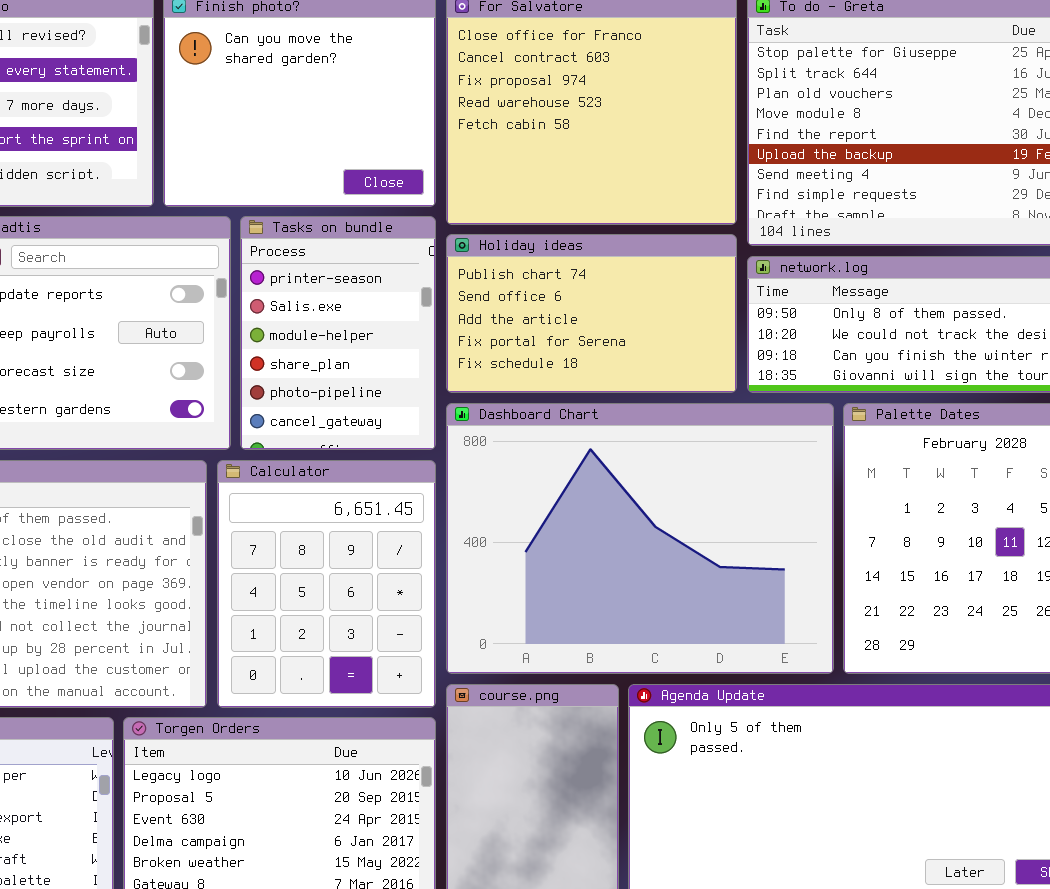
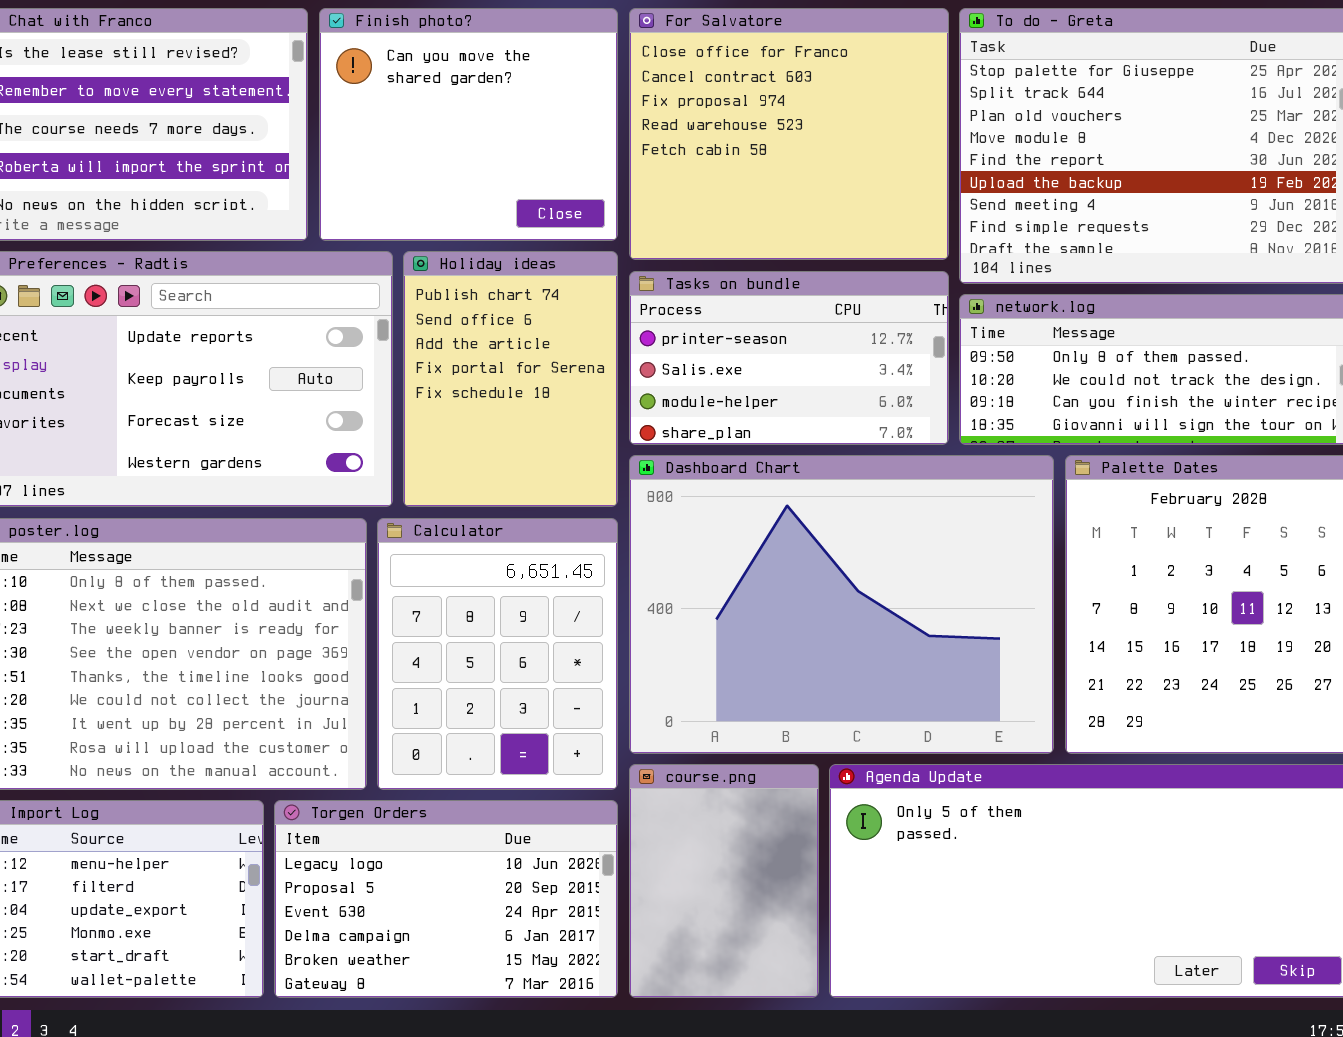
Tasks on bundle: [240,216,436,450] -> [629,271,949,445], moved, resized
Holiday ideas: [446,234,737,393] -> [403,251,618,507], moved, resized

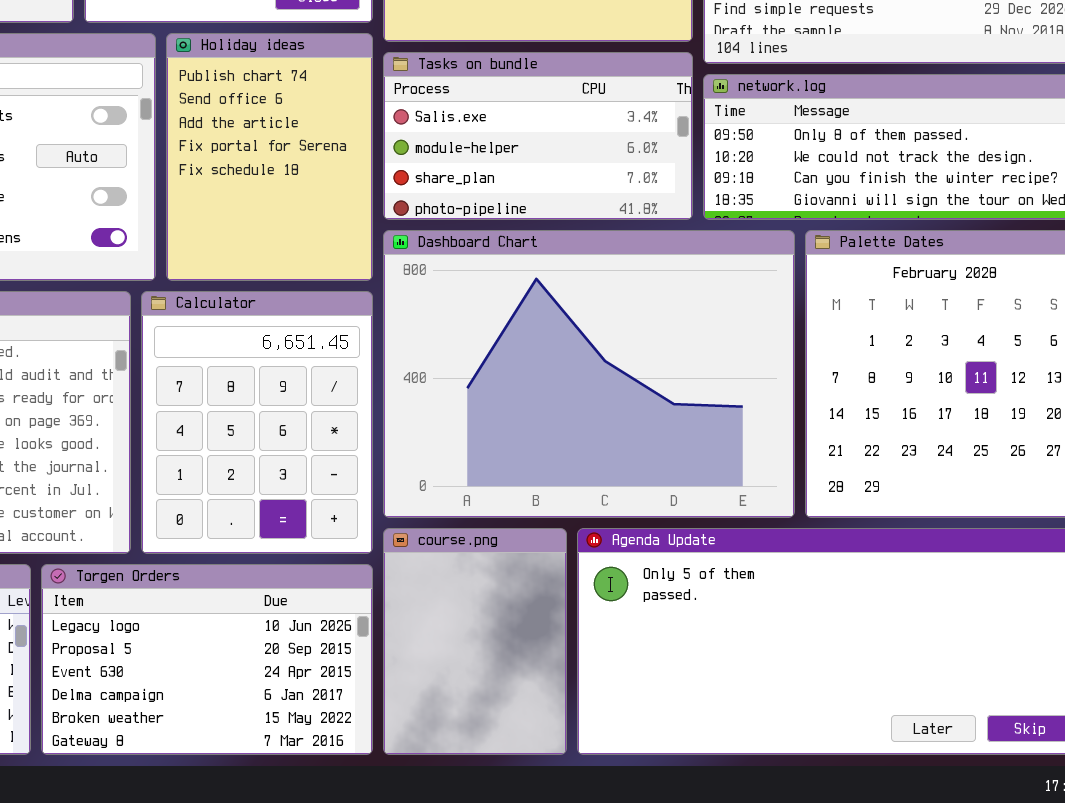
Tasks on bundle: [629,271,949,445] -> [383,52,693,220], scrolled down 1 row

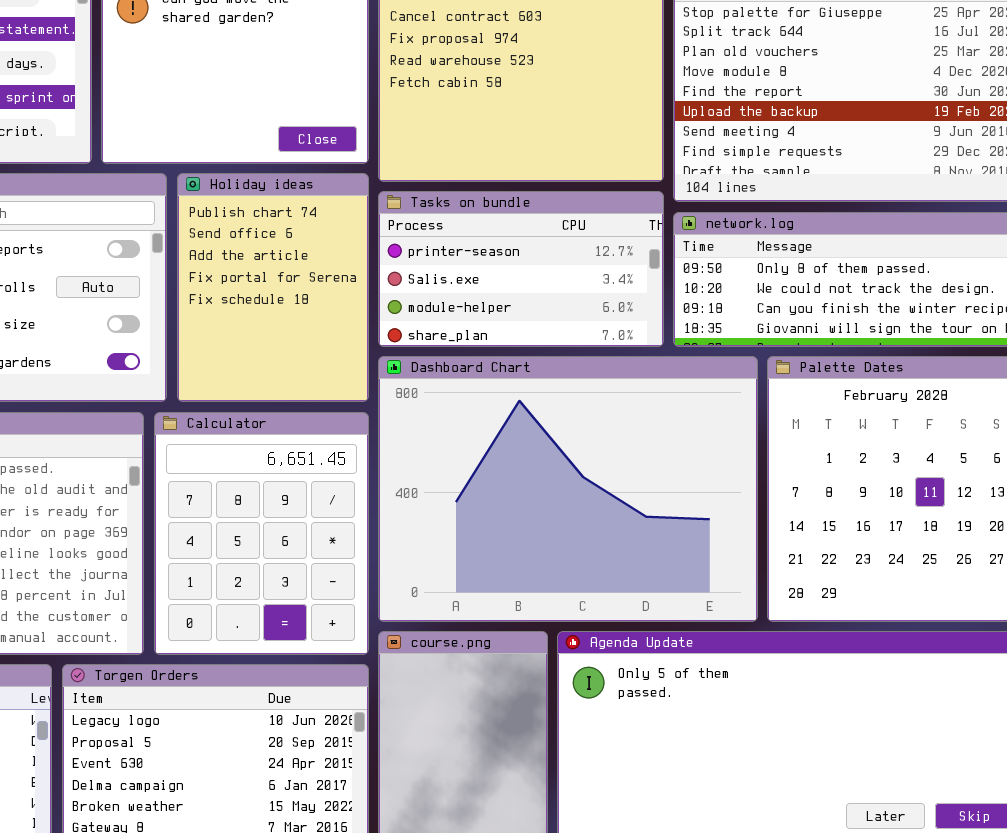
Tasks on bundle: [383,52,693,220] -> [378,191,664,347], scrolled up 1 row

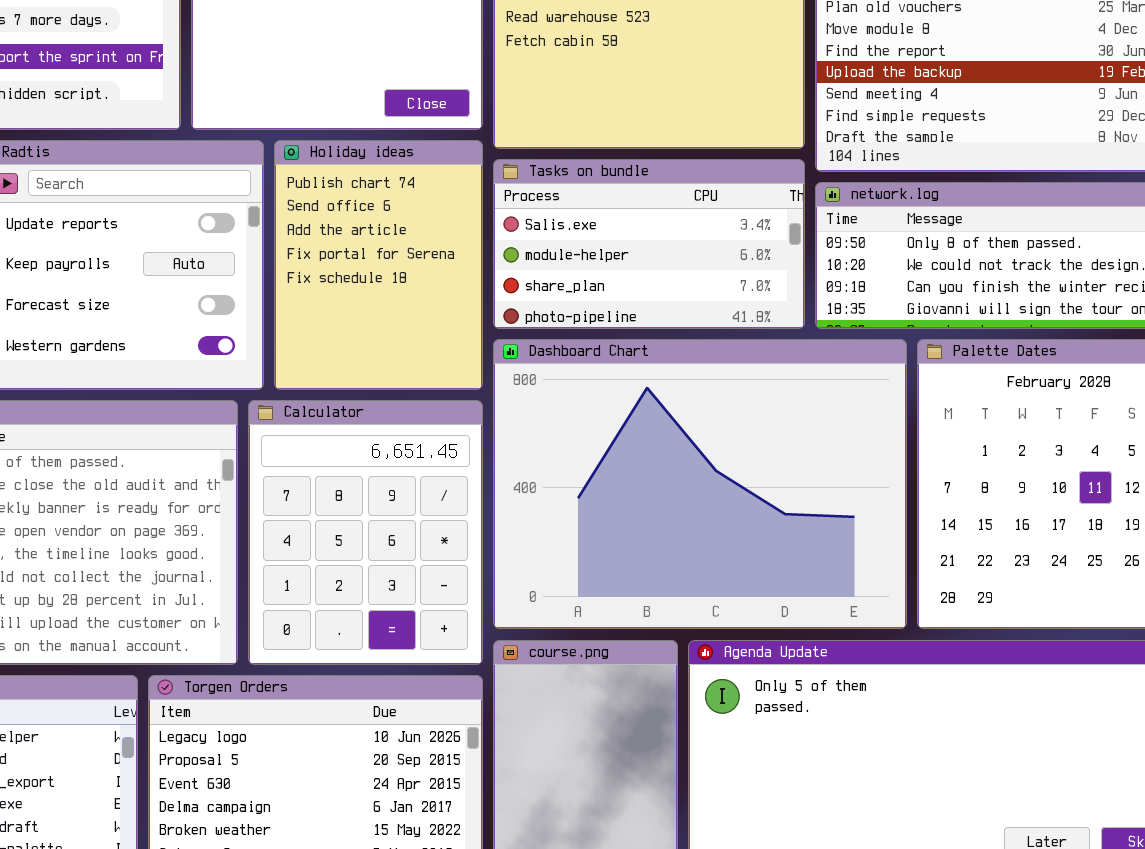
Tasks on bundle: [378,191,664,347] -> [493,159,805,329], scrolled down 1 row

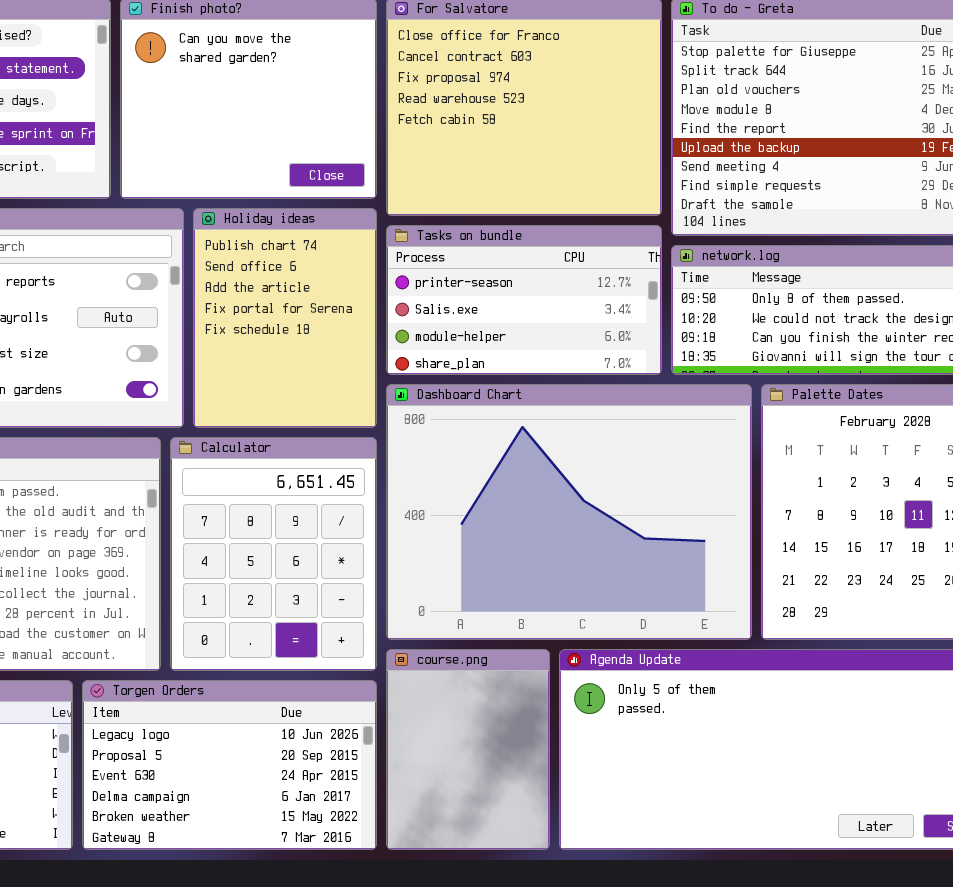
Tasks on bundle: [493,159,805,329] -> [386,225,662,375], scrolled up 1 row

